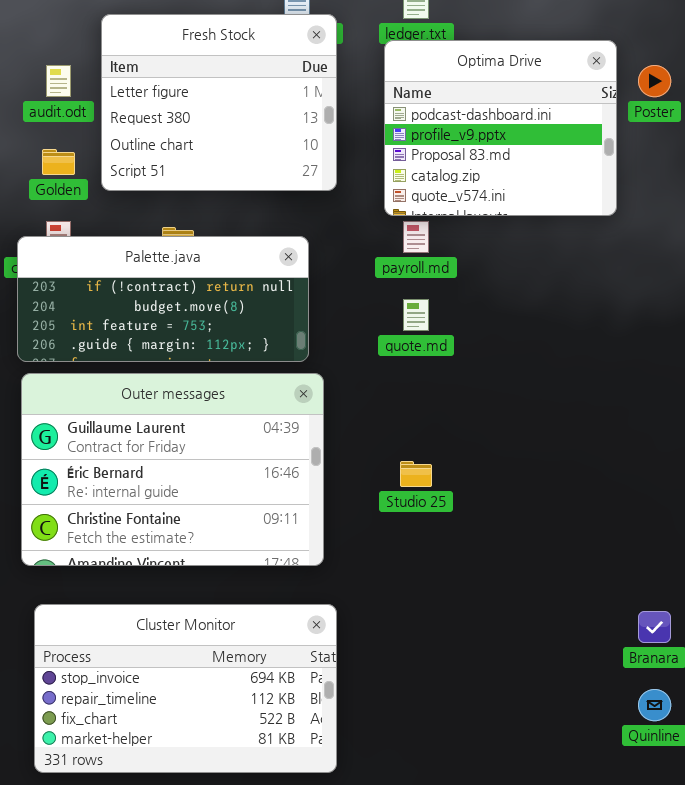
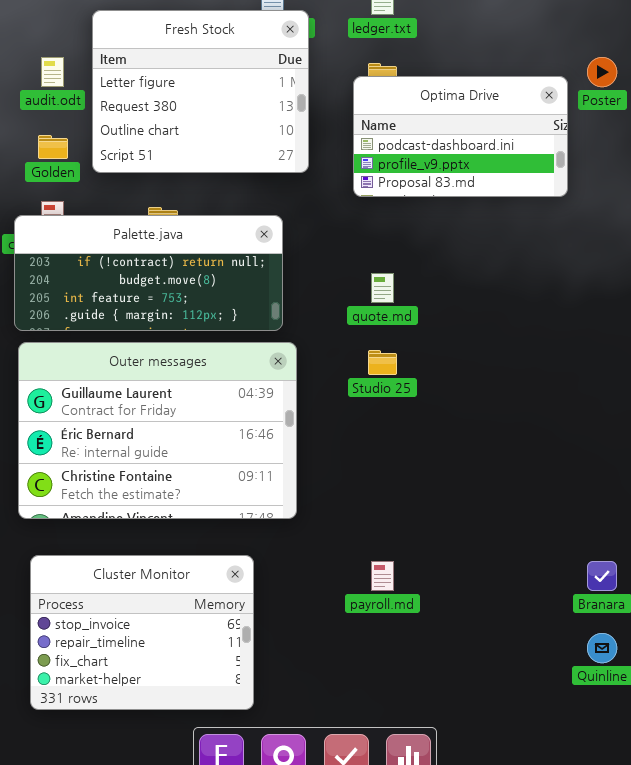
Optima Drive: [384,40,617,216] -> [353,76,568,197], resized
payroll.md: [403,221,429,253] -> [371,561,394,591], moved
Studio 25: [400,461,432,487] -> [368,350,397,375], moved
Cluster Monitor: [34,604,337,773] -> [30,555,254,710], resized

